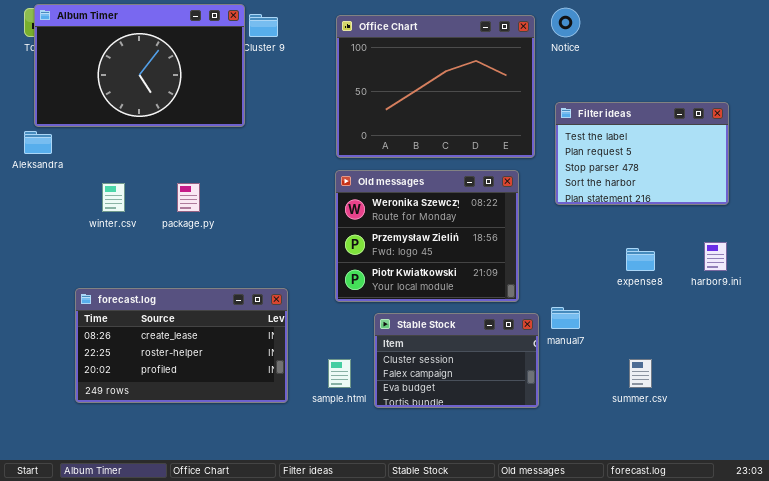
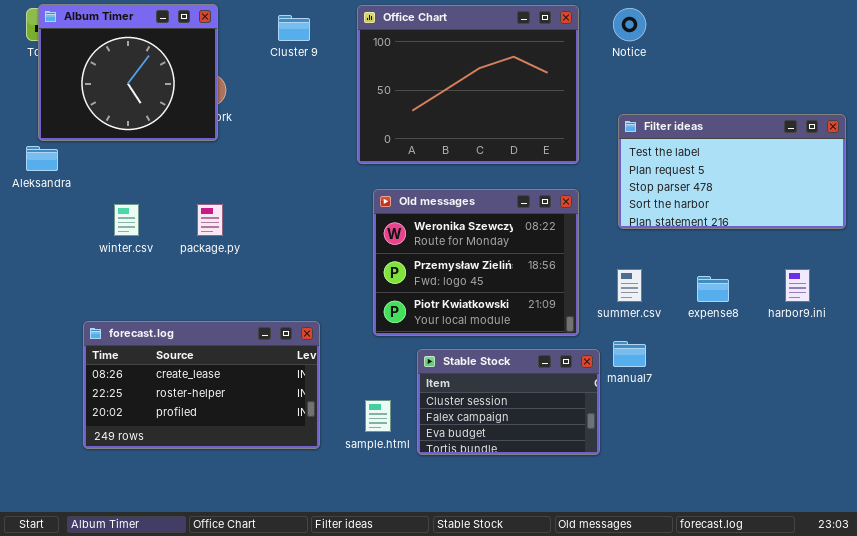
Album Timer: [34,4,245,127] -> [38,4,218,141], resized
Office Chart: [336,15,535,158] -> [357,5,579,164], moved
Filter ideas: [555,102,729,205] -> [618,114,846,229], resized
summer.csv: [629,359,652,388] -> [617,269,642,302], moved

